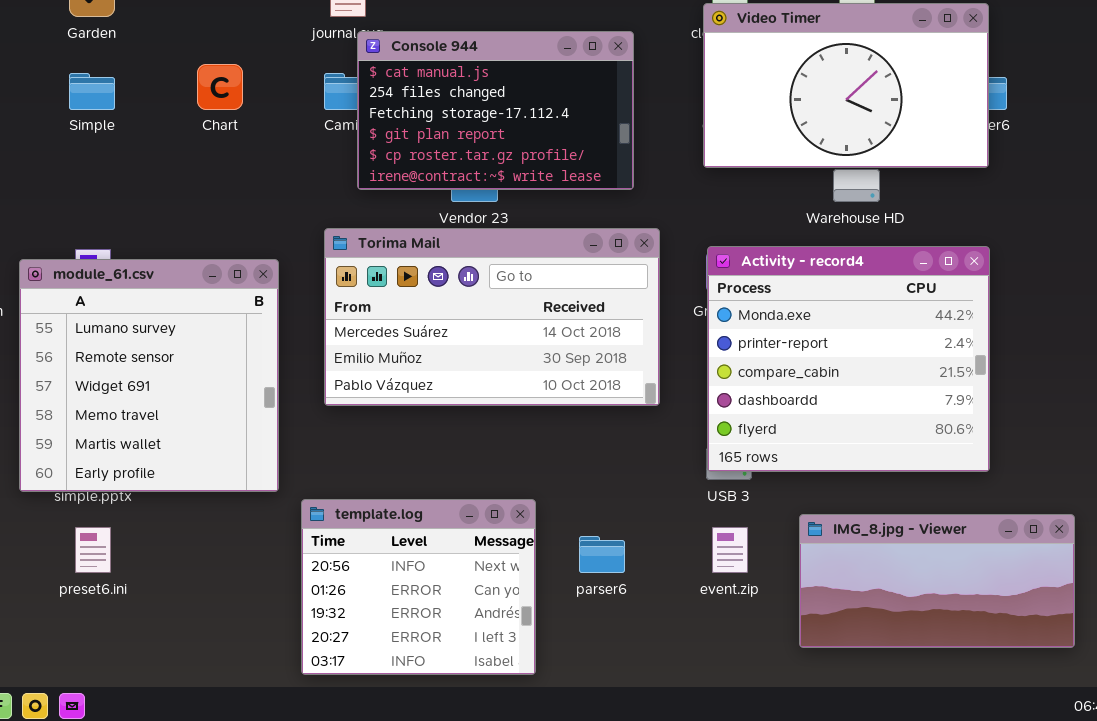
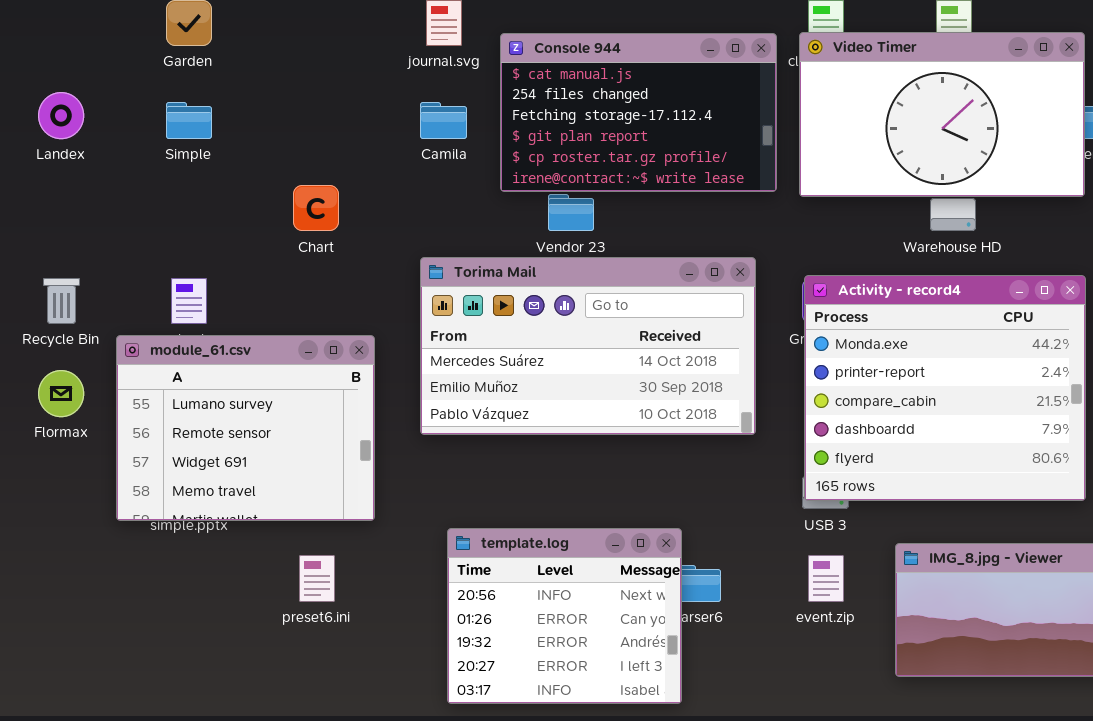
Console 944: [357,31,634,190] -> [500,33,777,192], moved
Chart: [197,64,243,110] -> [293,185,339,231], moved
module_61.csv: [19,259,279,492] -> [116,335,375,521], resized
template.log: [301,499,536,675] -> [447,528,682,704], moved
preset6.ini: [75,527,111,573] -> [299,555,335,602], moved

